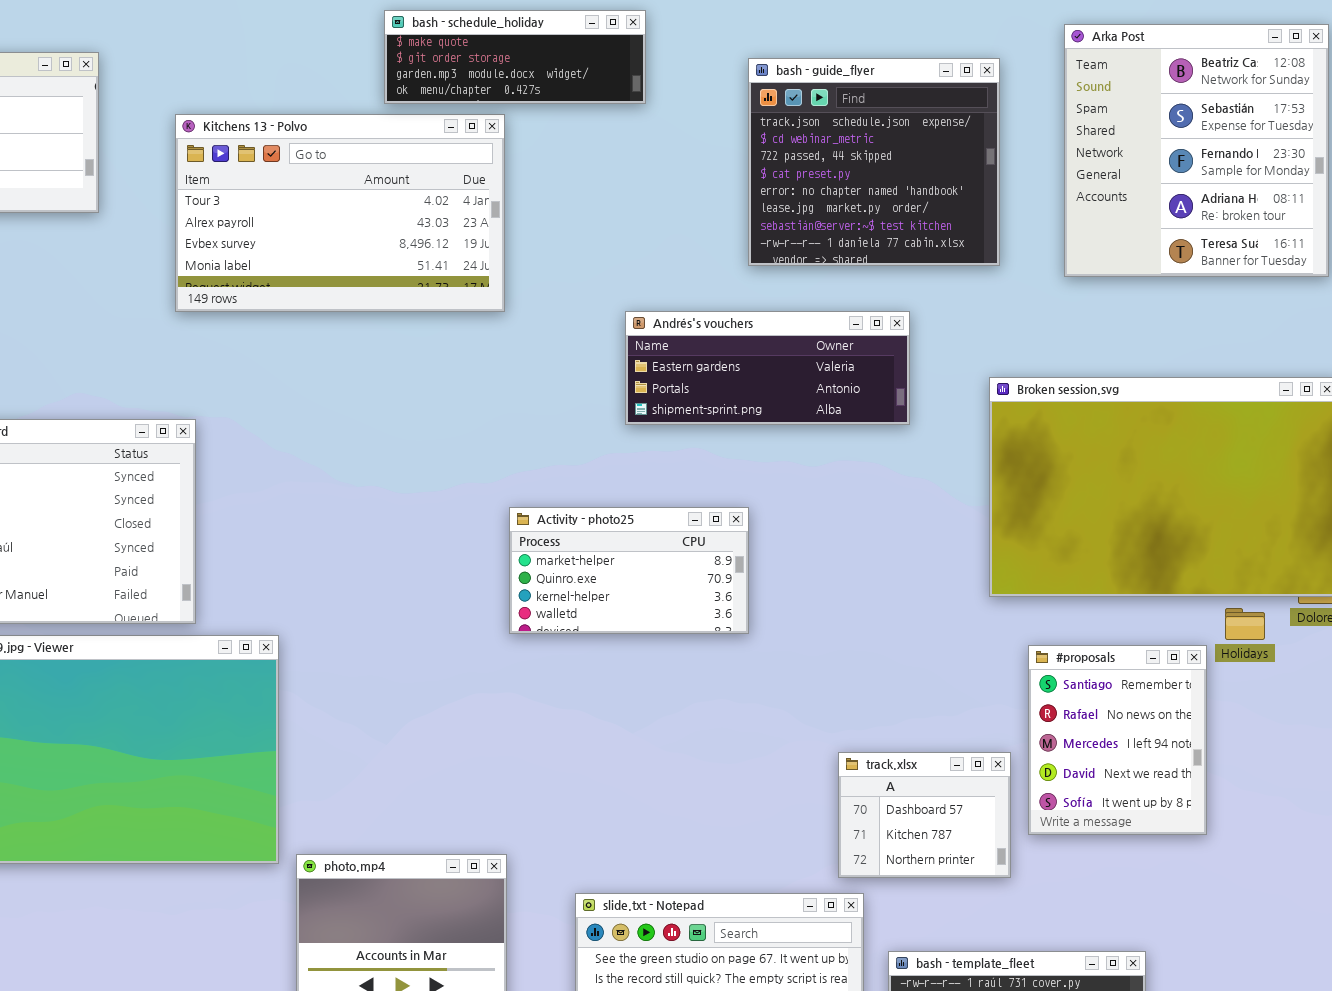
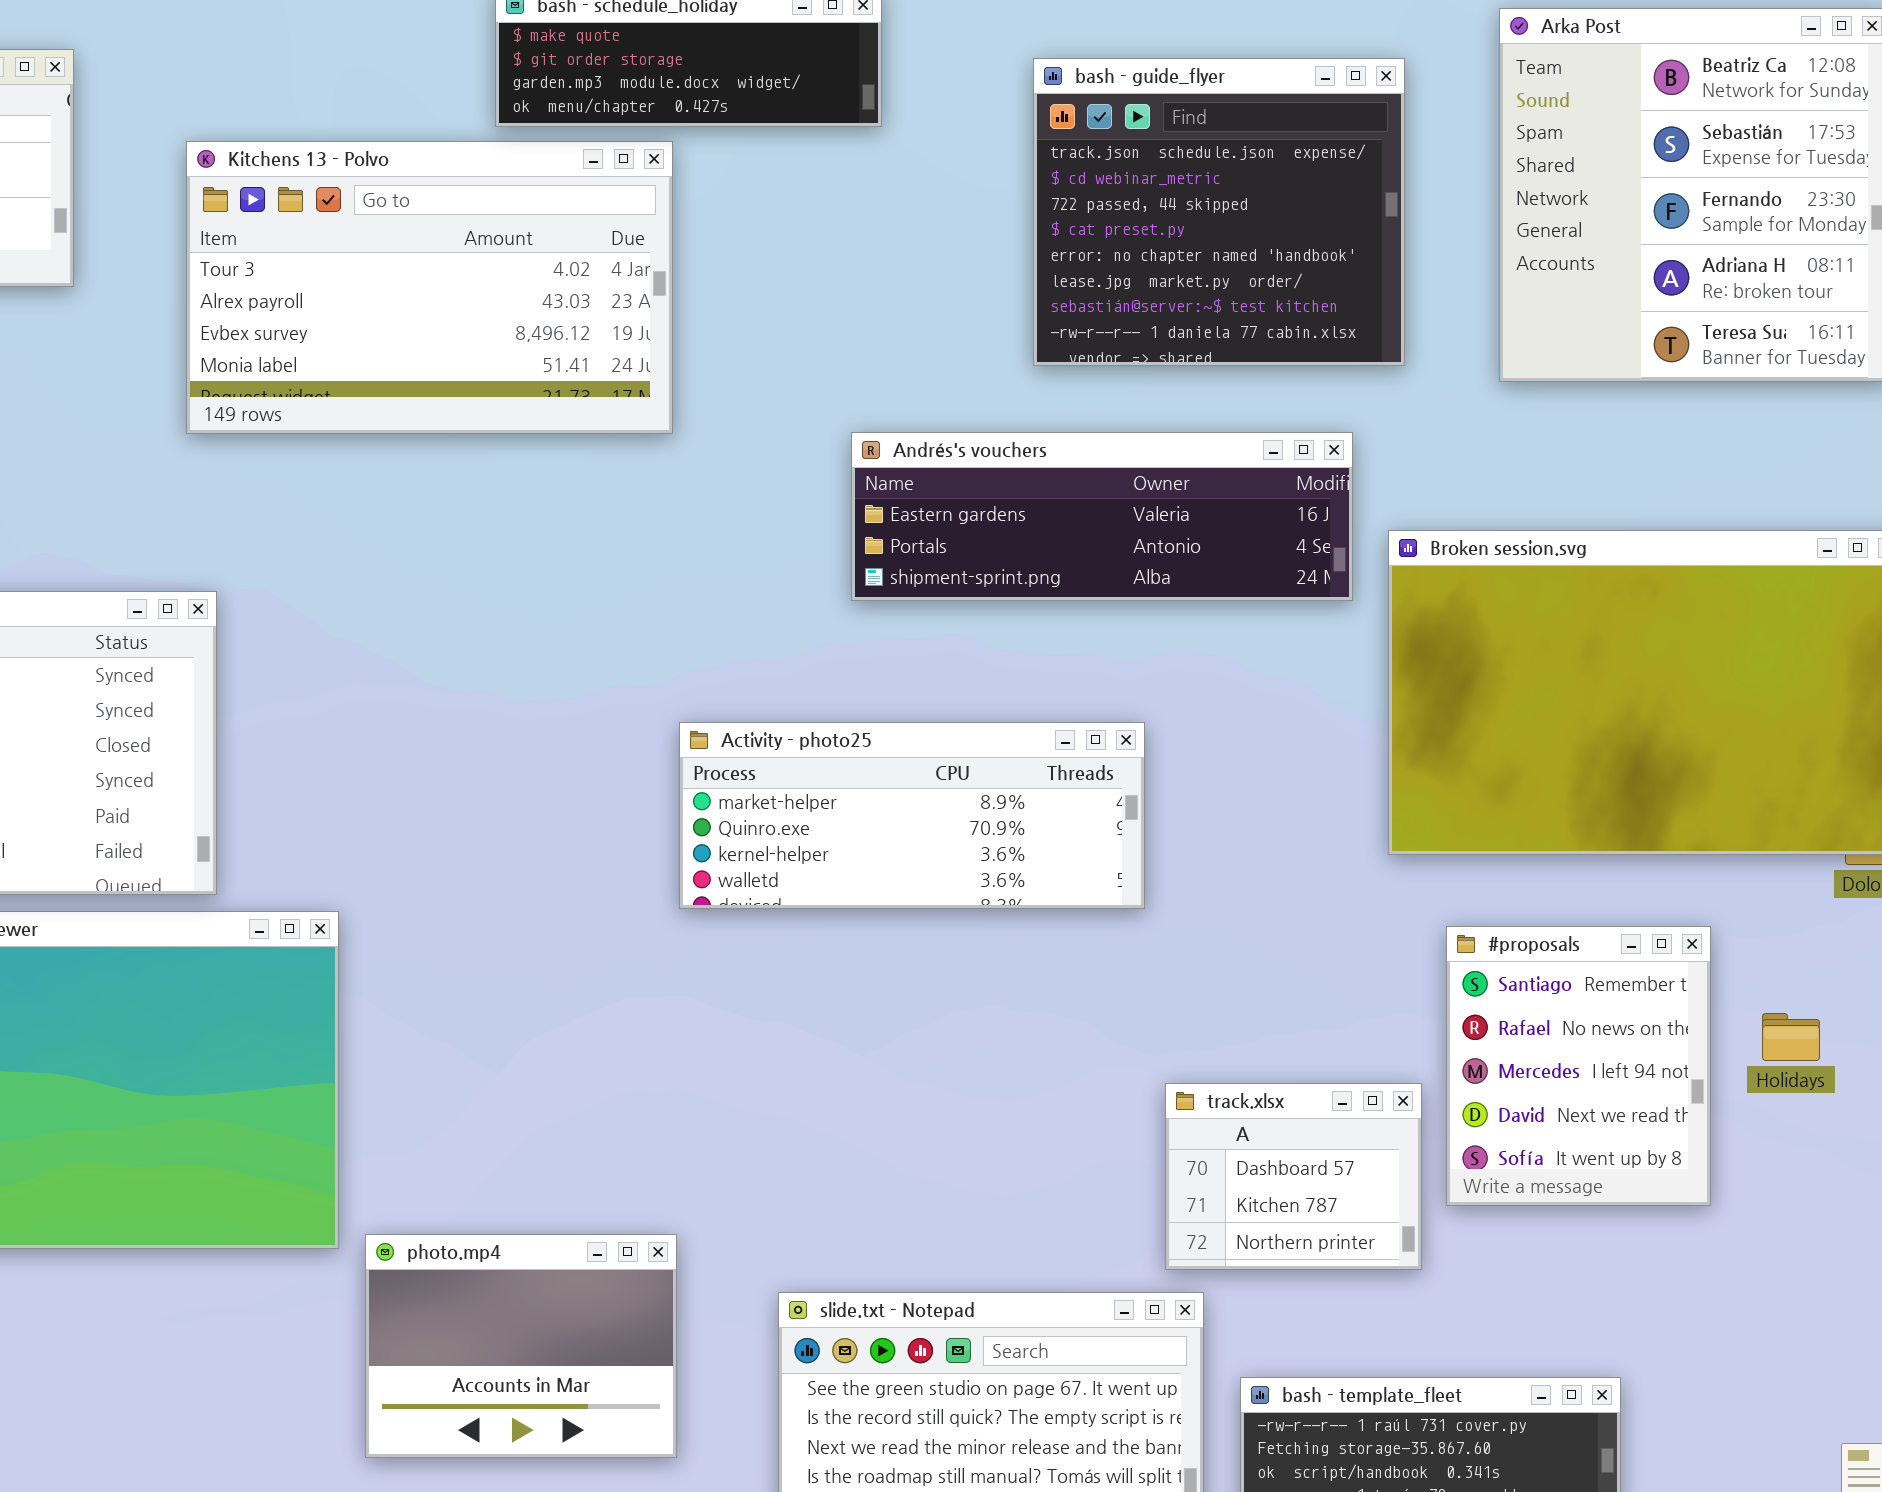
Andrés's vouchers: [625,311,910,425] -> [851,432,1353,601], resized
Activity - photo25: [509,507,749,634] -> [679,722,1145,909], resized
Holidays: [1225,608,1265,640] -> [1762,1013,1820,1061], moved

